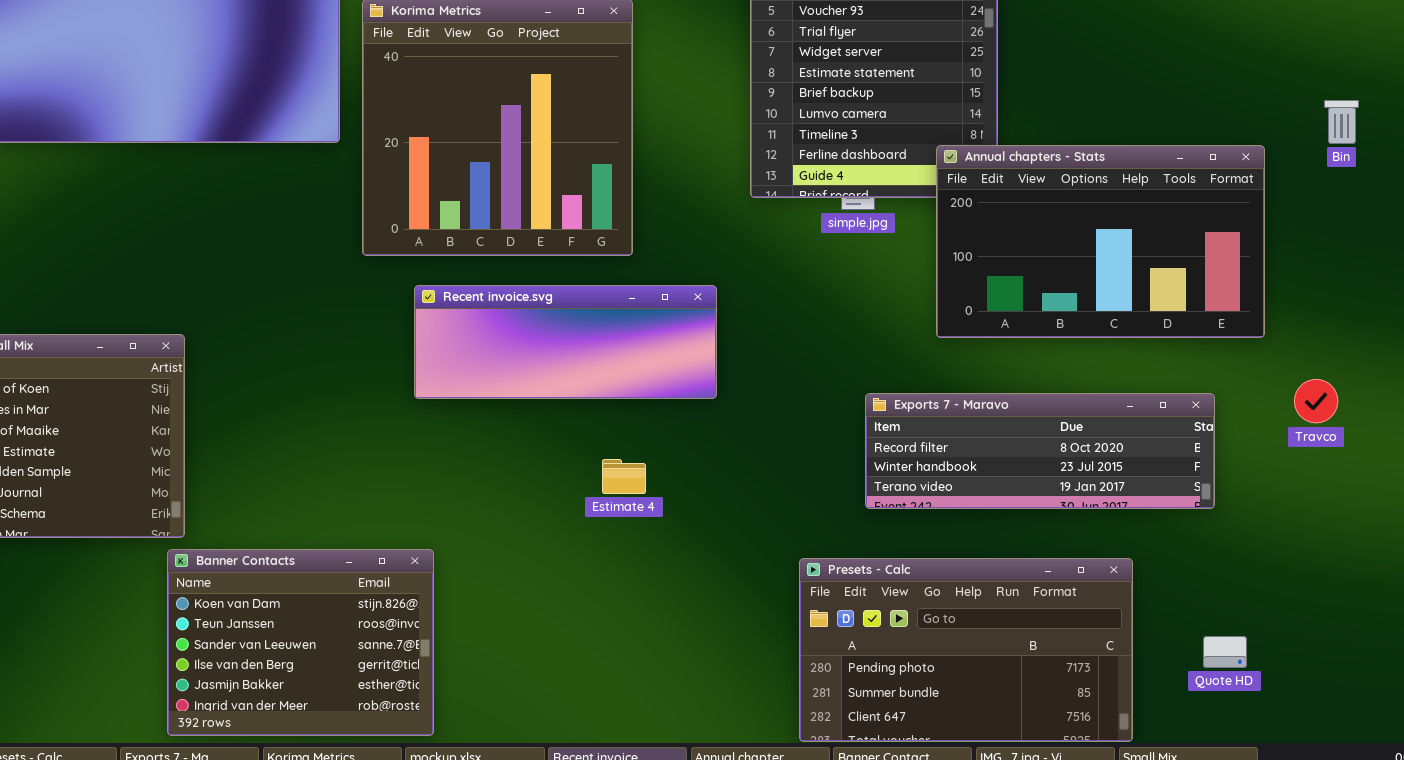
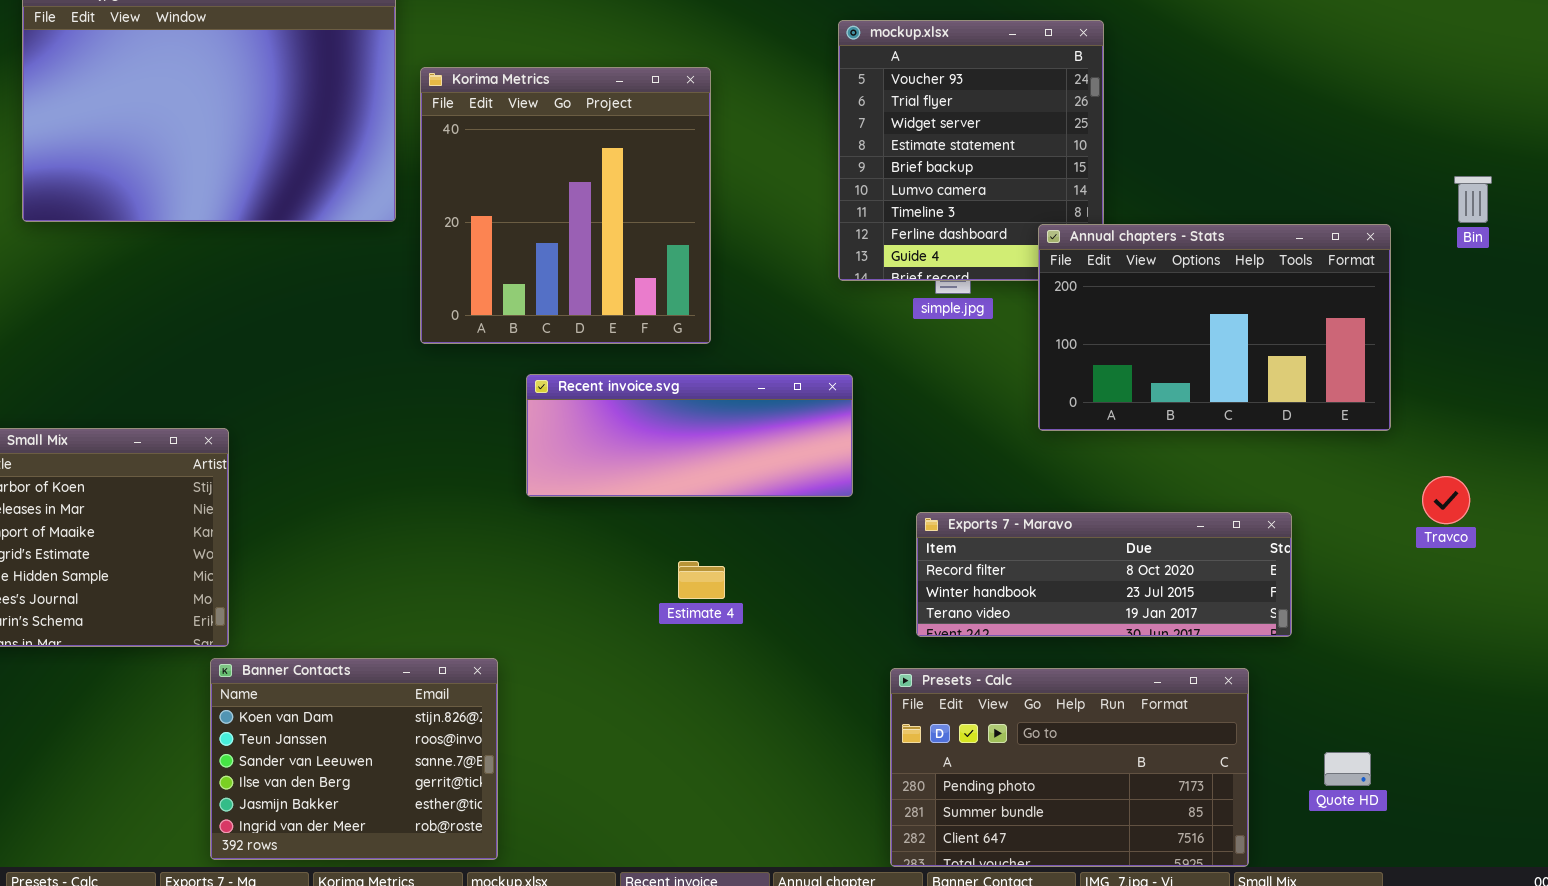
Recent invoice.svg: [414,285,717,399] -> [526,374,853,497], moved
Exports 7 - Maravo: [865,393,1215,509] -> [916,512,1292,637], moved

